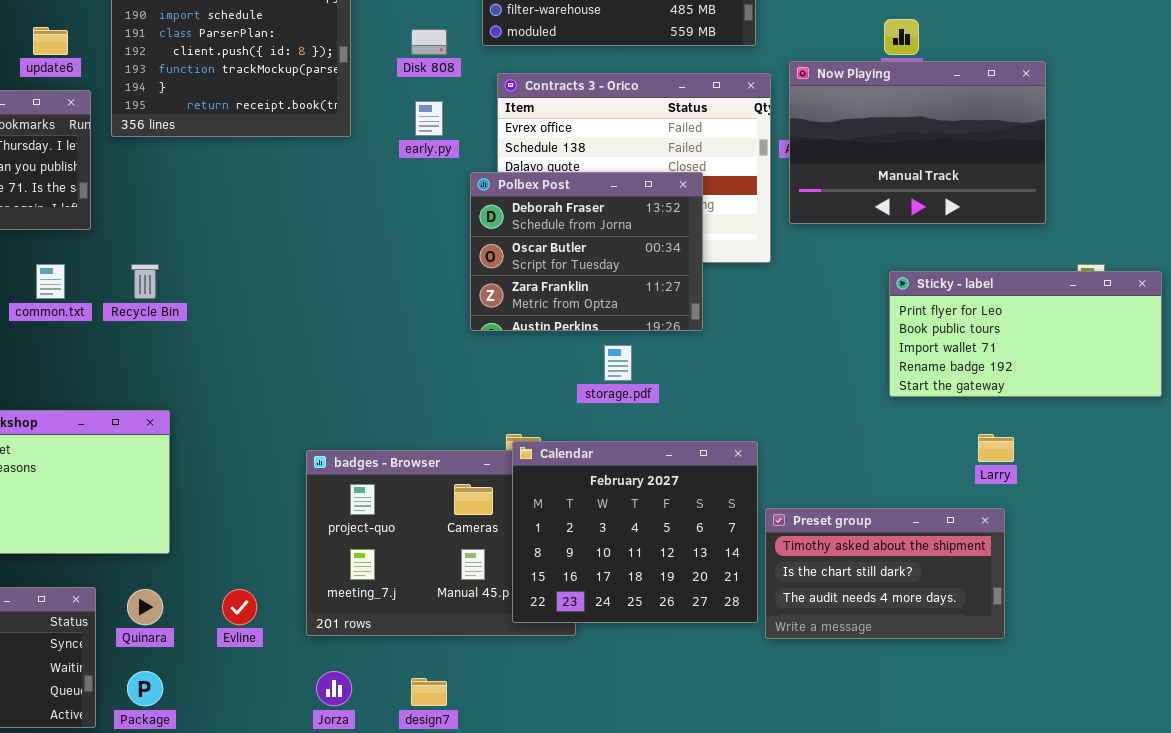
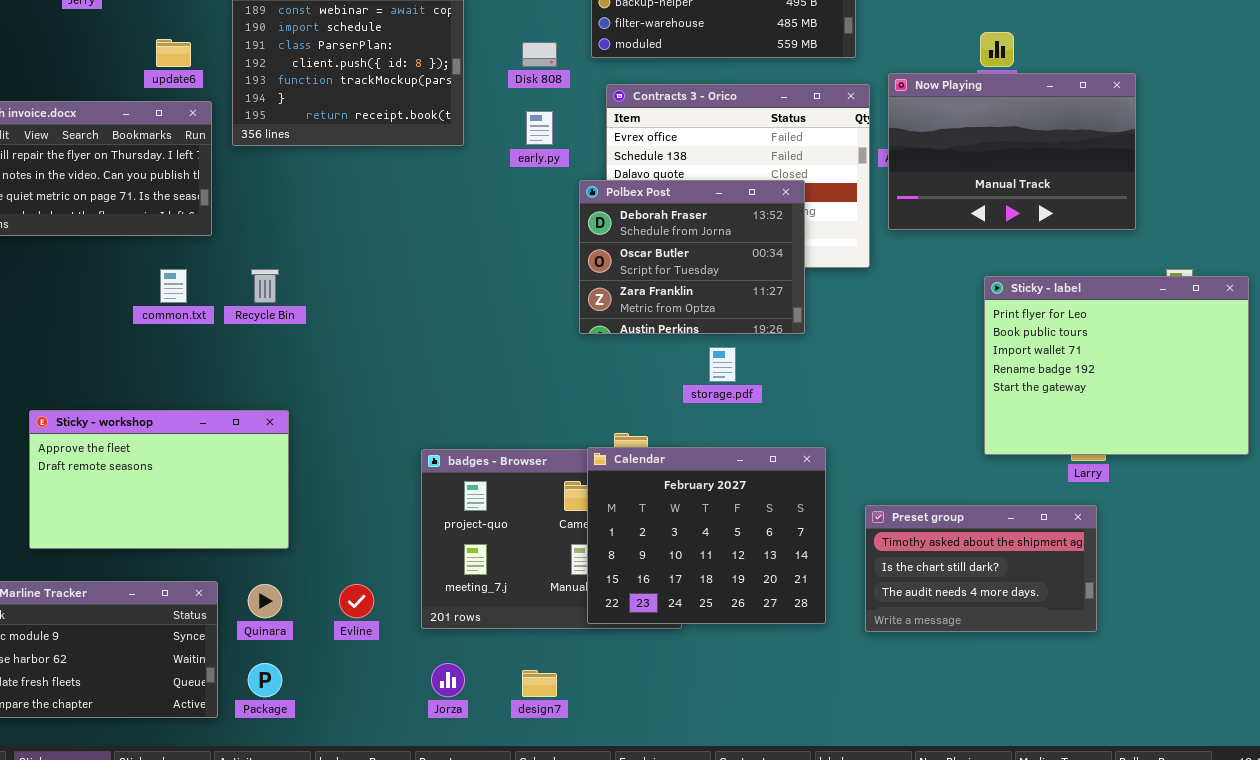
Sticky - label: [889,271,1162,397] -> [984,276,1249,455], resized
Calendar: [512,441,758,623] -> [587,447,826,624], moved

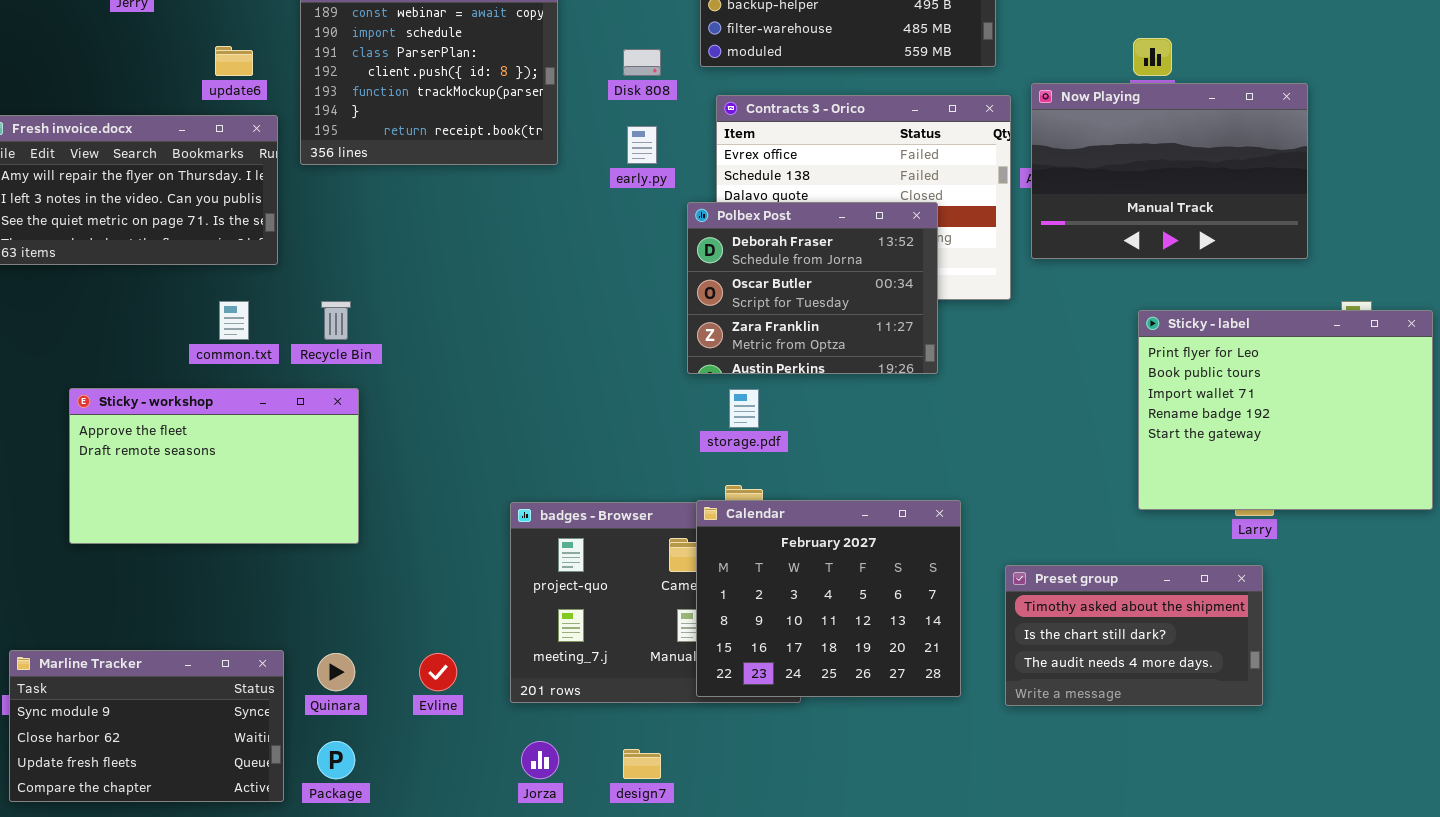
storage.pdf: [709,347,736,382] -> [729,389,759,428], moved
Sticky - workshop: [29,410,289,549] -> [69,388,359,544], moved

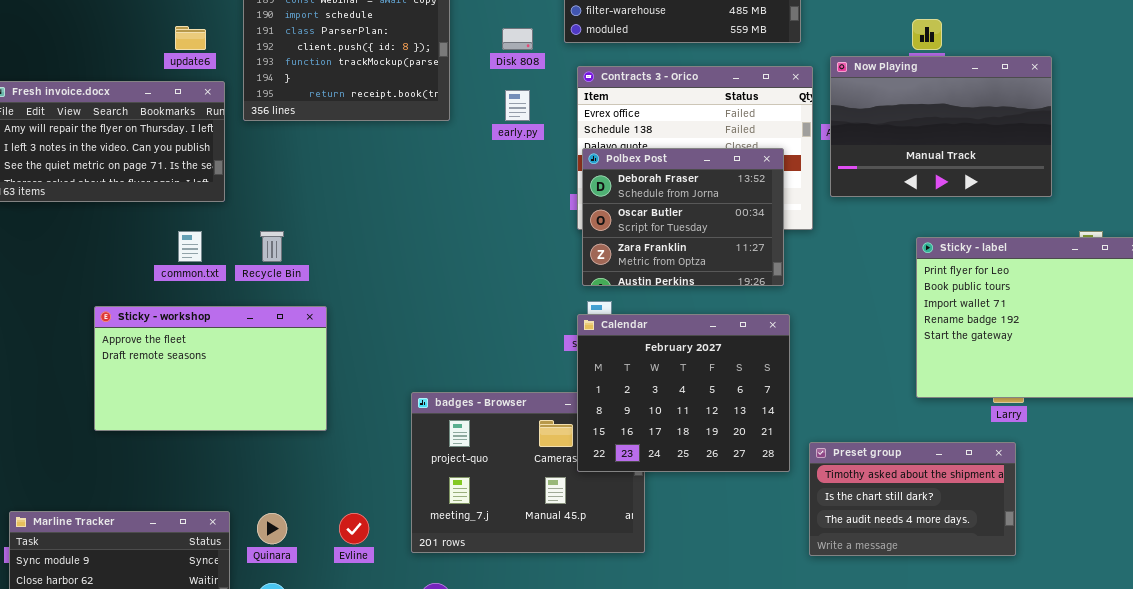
Polbex Post: [687,202,938,374] -> [582,148,784,286], moved
Sticky - workshop: [69,388,359,544] -> [94,306,327,431], moved
Calendar: [696,500,961,697] -> [577,314,790,472], moved

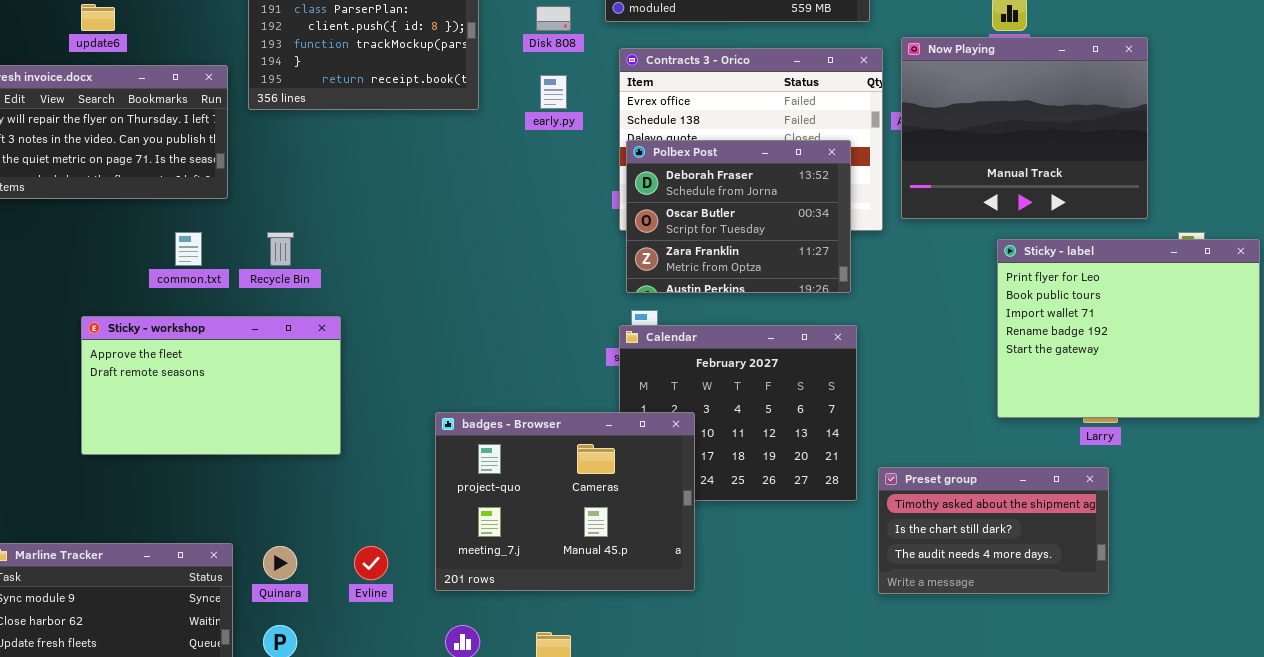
update6: [175,26,206,50] -> [81,4,115,31], moved
Now Playing: [830,56,1052,197] -> [901,37,1148,219], resized
badges - Browser: [411,392,645,553] -> [435,412,695,591], raised

